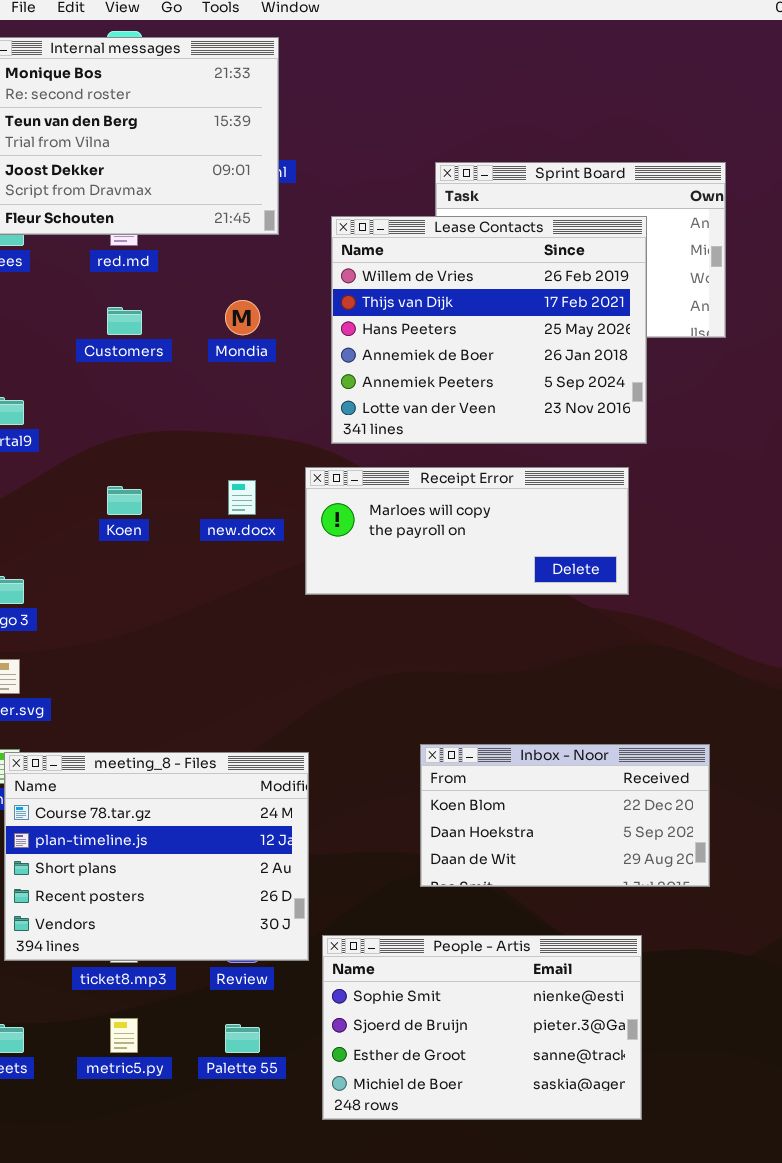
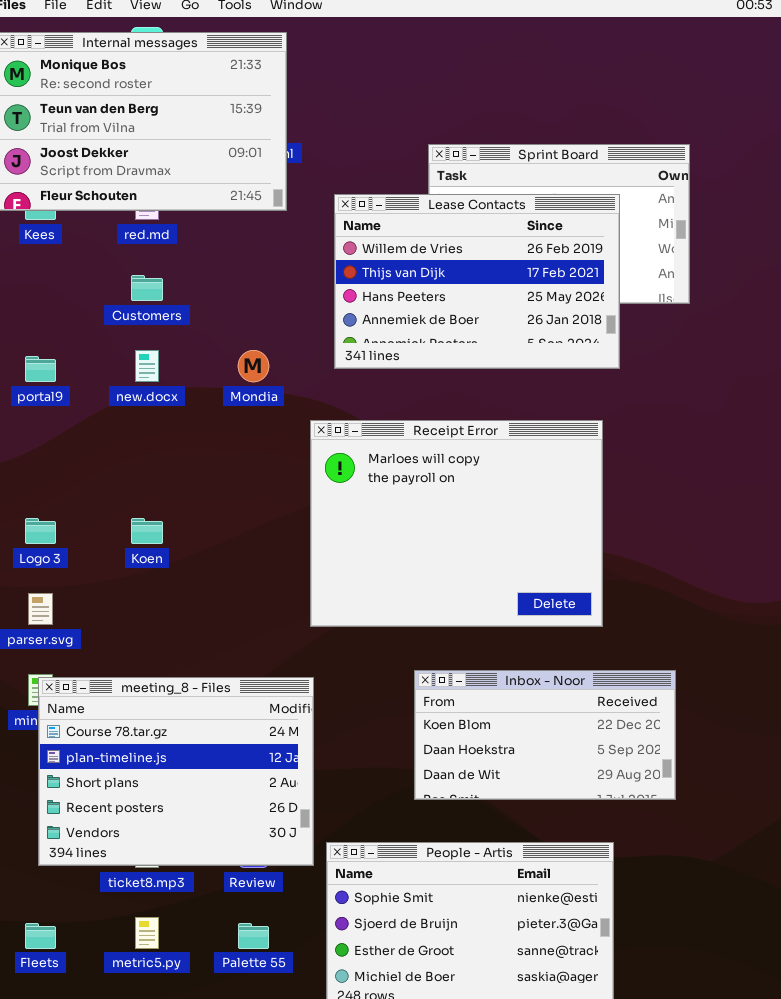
Lease Contacts: [331,216,647,444] -> [334,194,620,369], resized
Mondia: [225,300,260,335] -> [238,350,269,382], moved
Receipt Error: [305,467,629,595] -> [310,420,603,627], resized
new.docx: [228,480,256,515] -> [135,350,159,382], moved
Koen: [107,486,142,515] -> [131,518,163,544], moved

